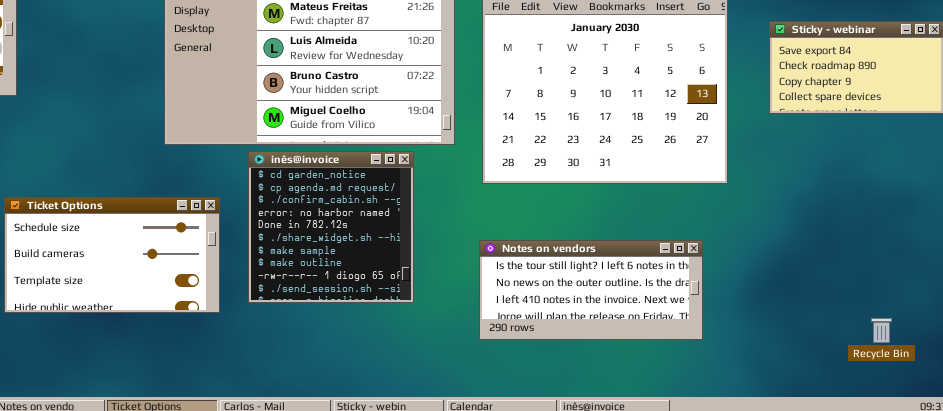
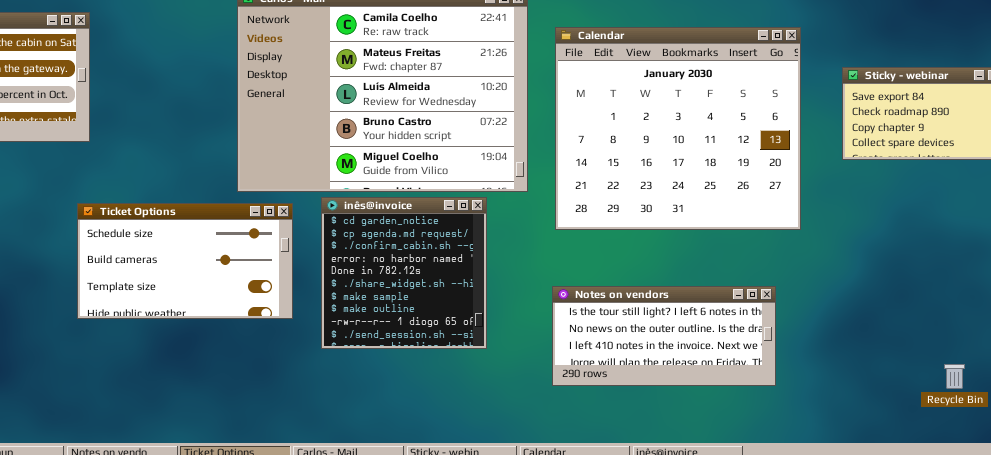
Ticket Options: [4,197,220,313] -> [77,203,293,319], moved

